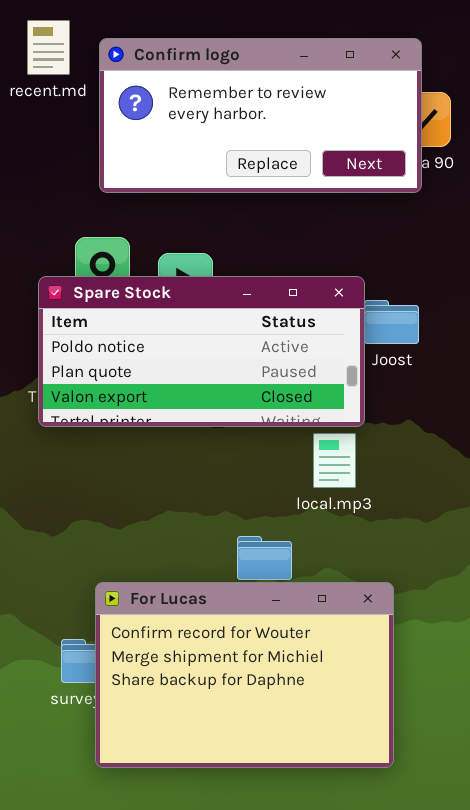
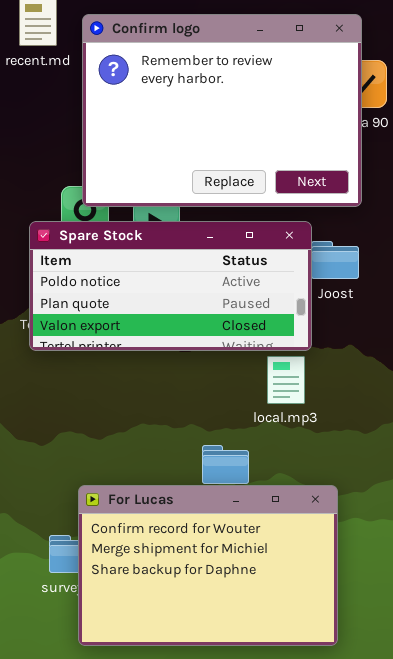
Confirm logo: [99,38,422,193] -> [82,14,362,207], resized

